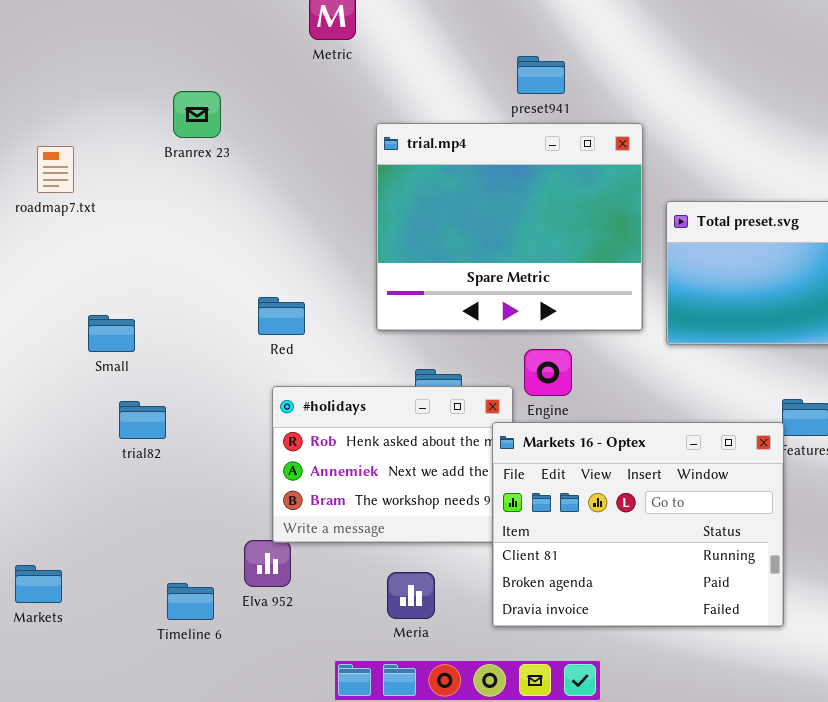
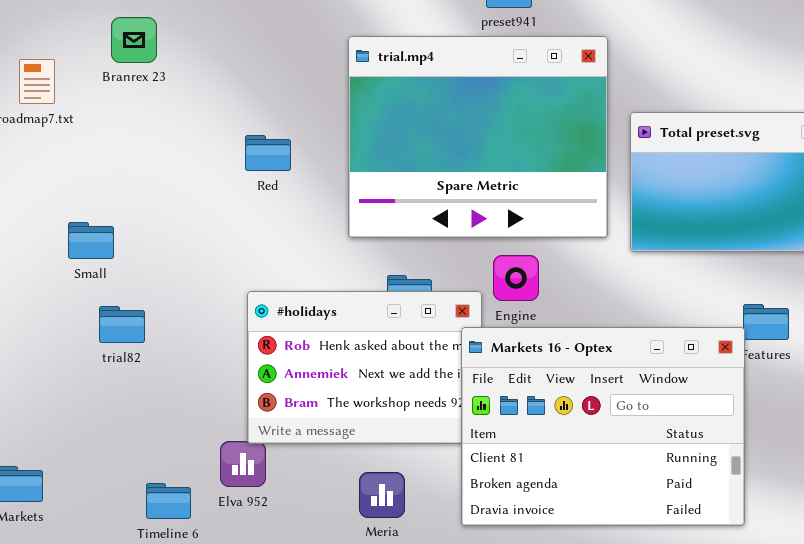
Branrex 23: [173,91,221,138] -> [111,17,157,63], moved
Red: [258,297,305,335] -> [245,135,291,171], moved

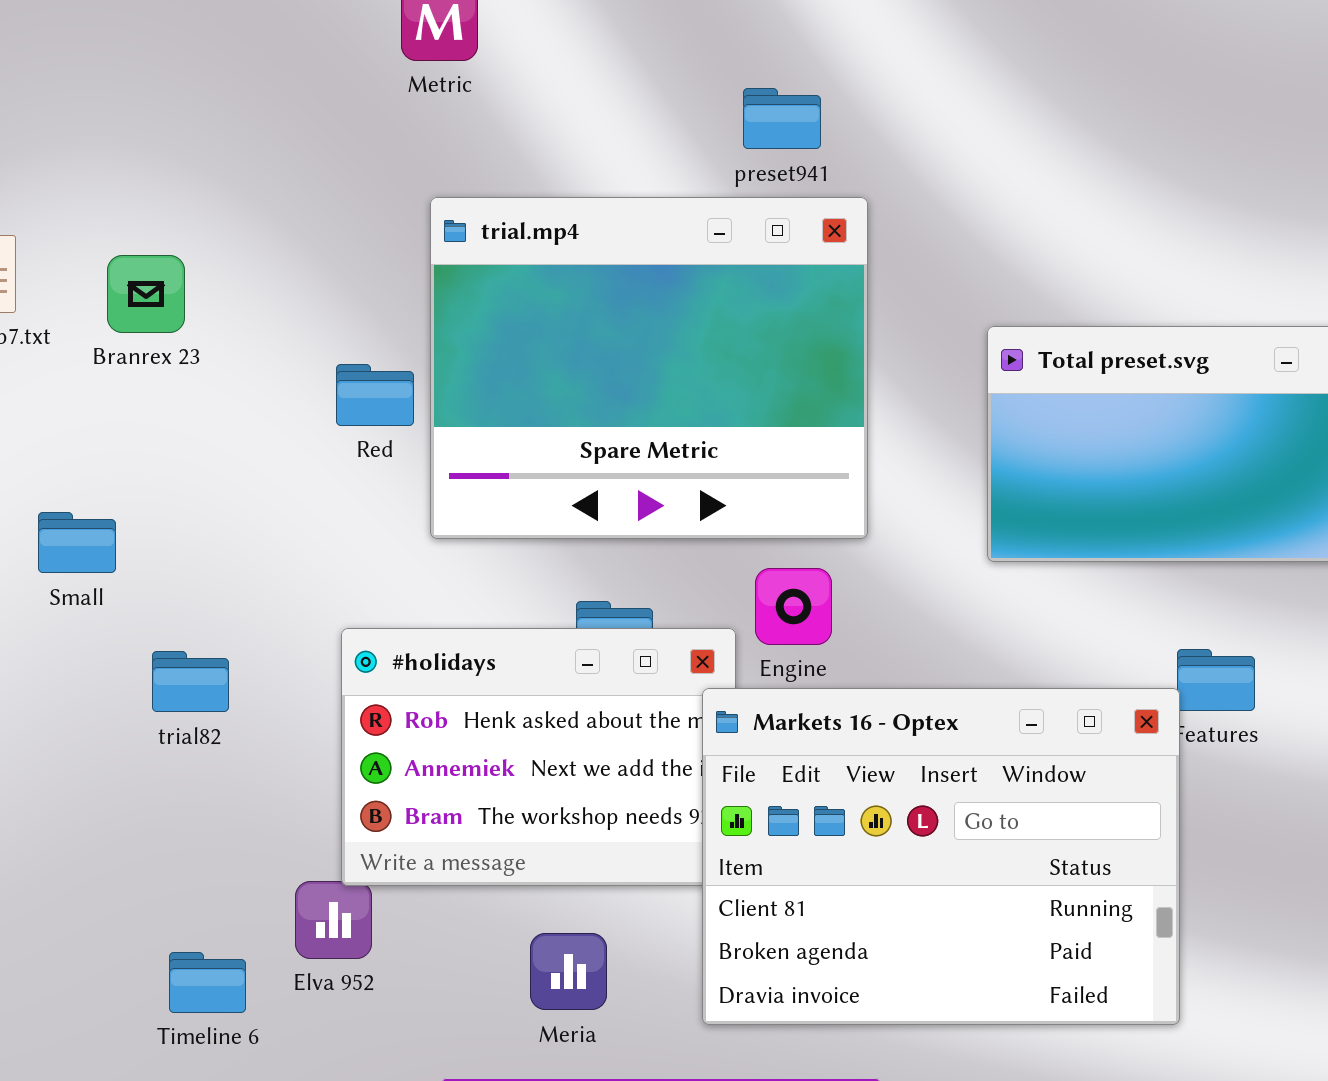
Branrex 23: [111,17,157,63] -> [107,255,185,333], moved
trial.mp4: [348,36,608,238] -> [430,197,868,539], moved
trial82: [99,306,145,343] -> [152,651,229,712], moved

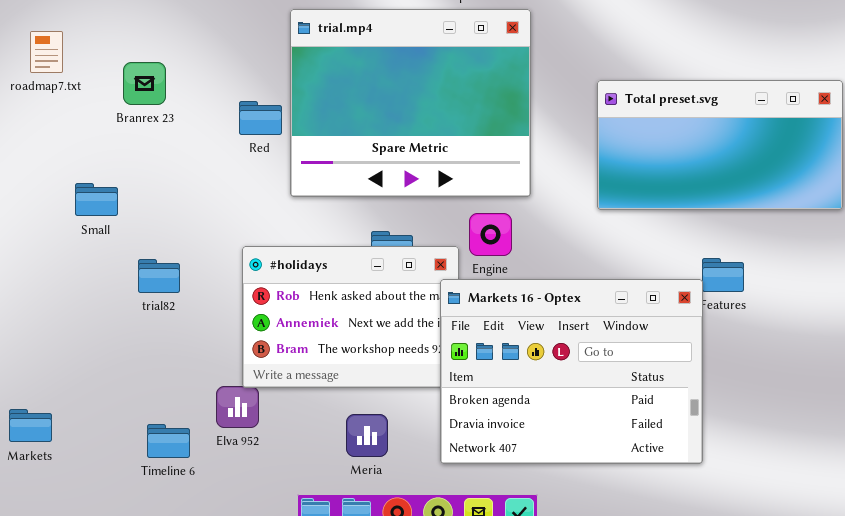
Branrex 23: [107,255,185,333] -> [123,62,166,105], moved
Markets 16 - Optex: [702,688,1180,1025] -> [440,279,703,464], scrolled down 1 row

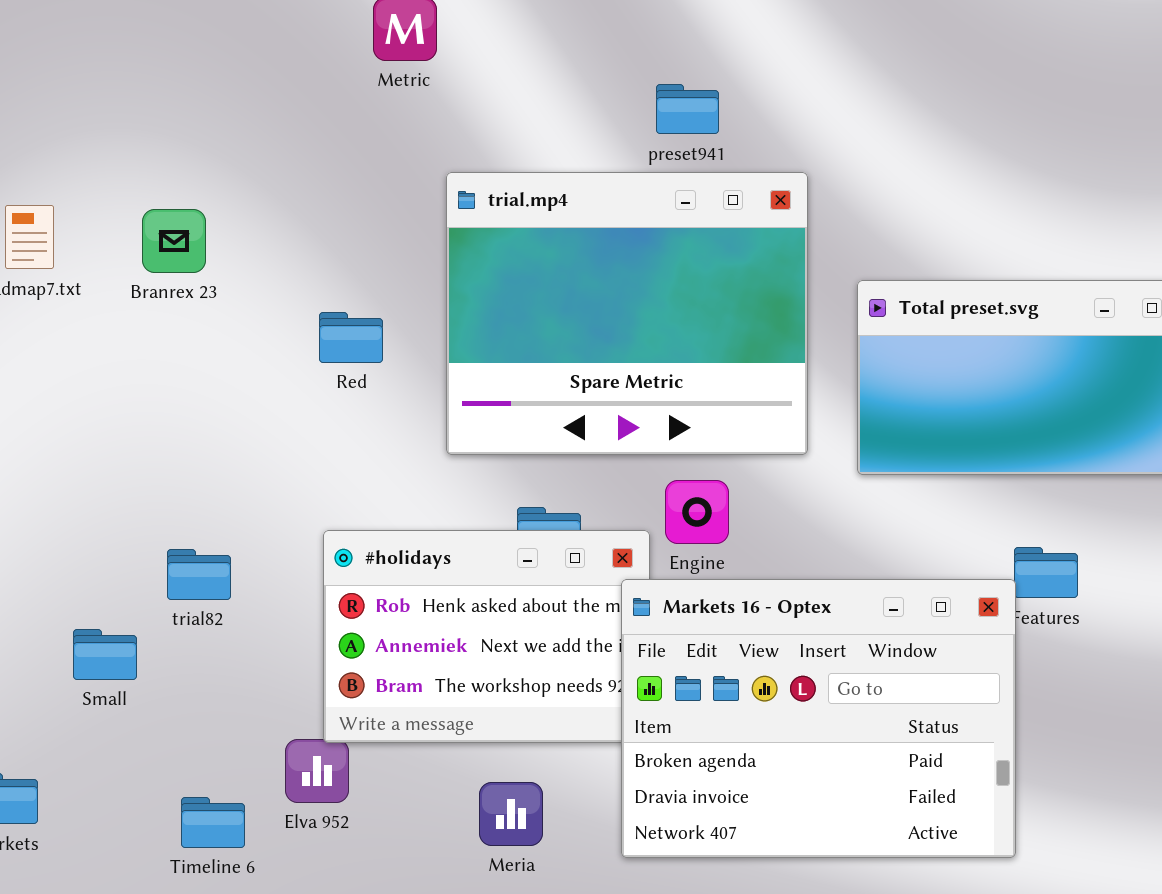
trial.mp4: [290,9,531,197] -> [446,172,808,455], moved
Branrex 23: [123,62,166,105] -> [142,209,206,273], moved
Small: [75,183,118,216] -> [73,629,137,680], moved

